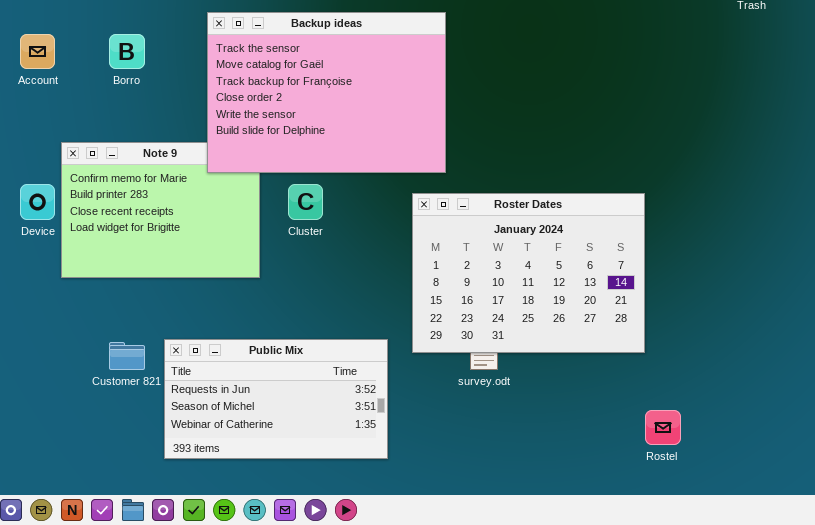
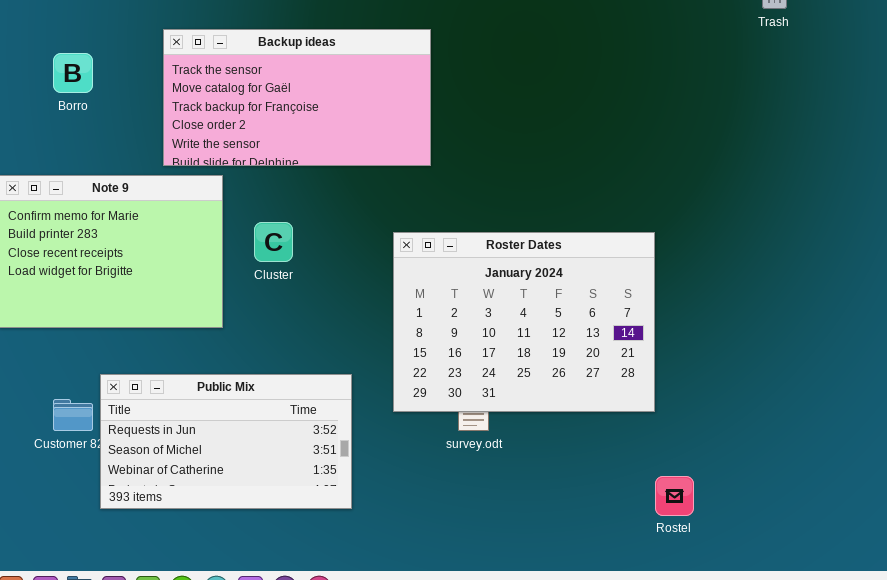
Backup ideas: [207,12,446,173] -> [163,29,431,166], resized
Public Mix: [164,339,388,459] -> [100,374,352,509], moved

